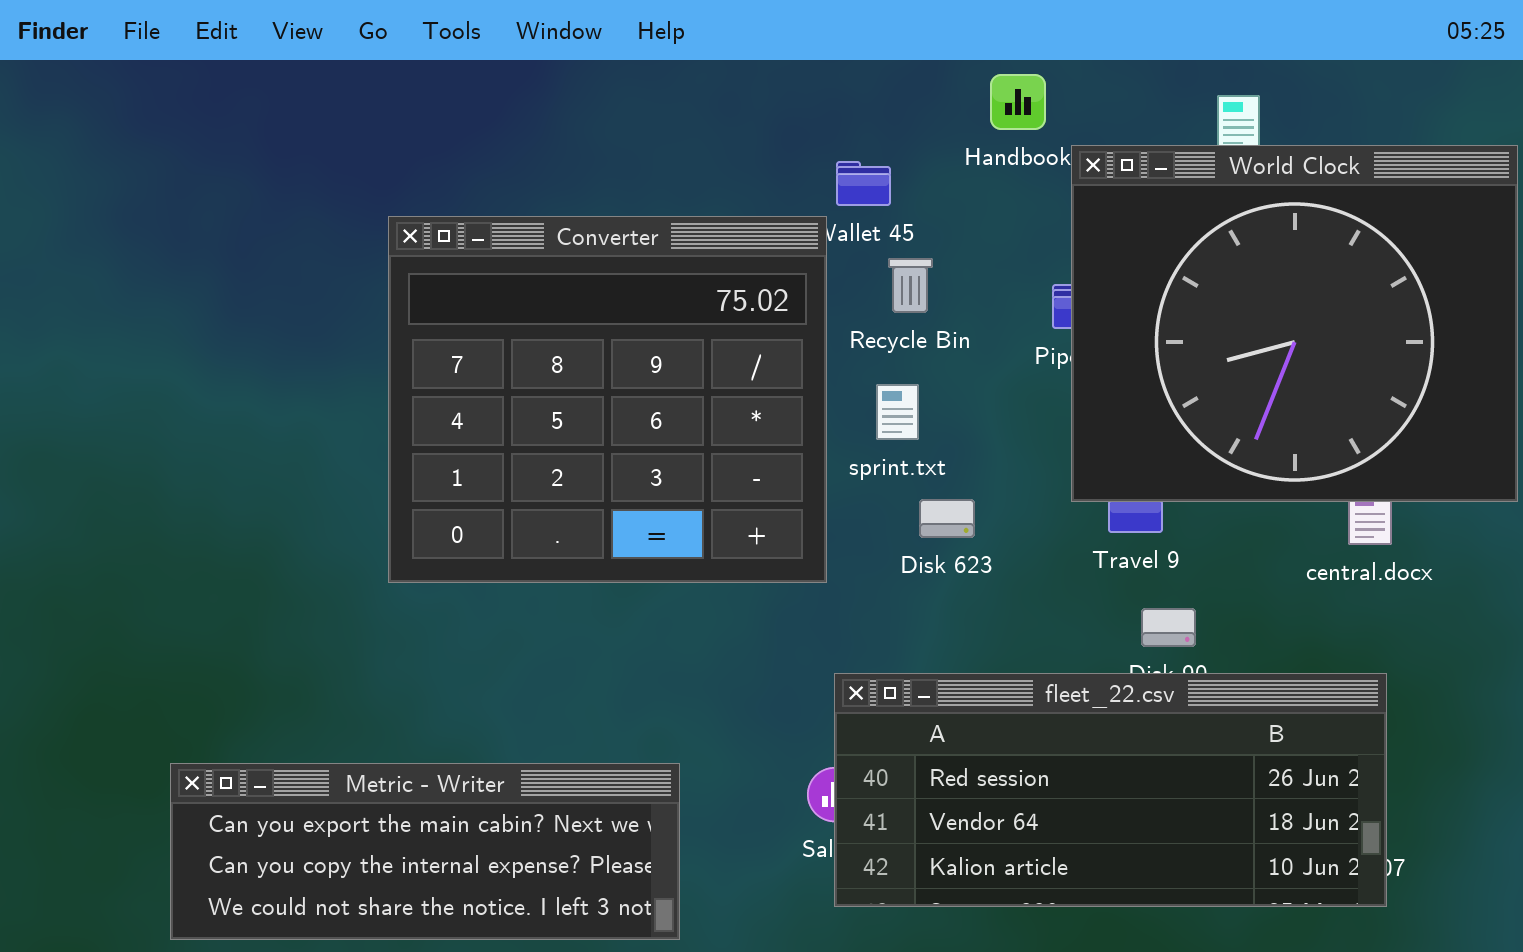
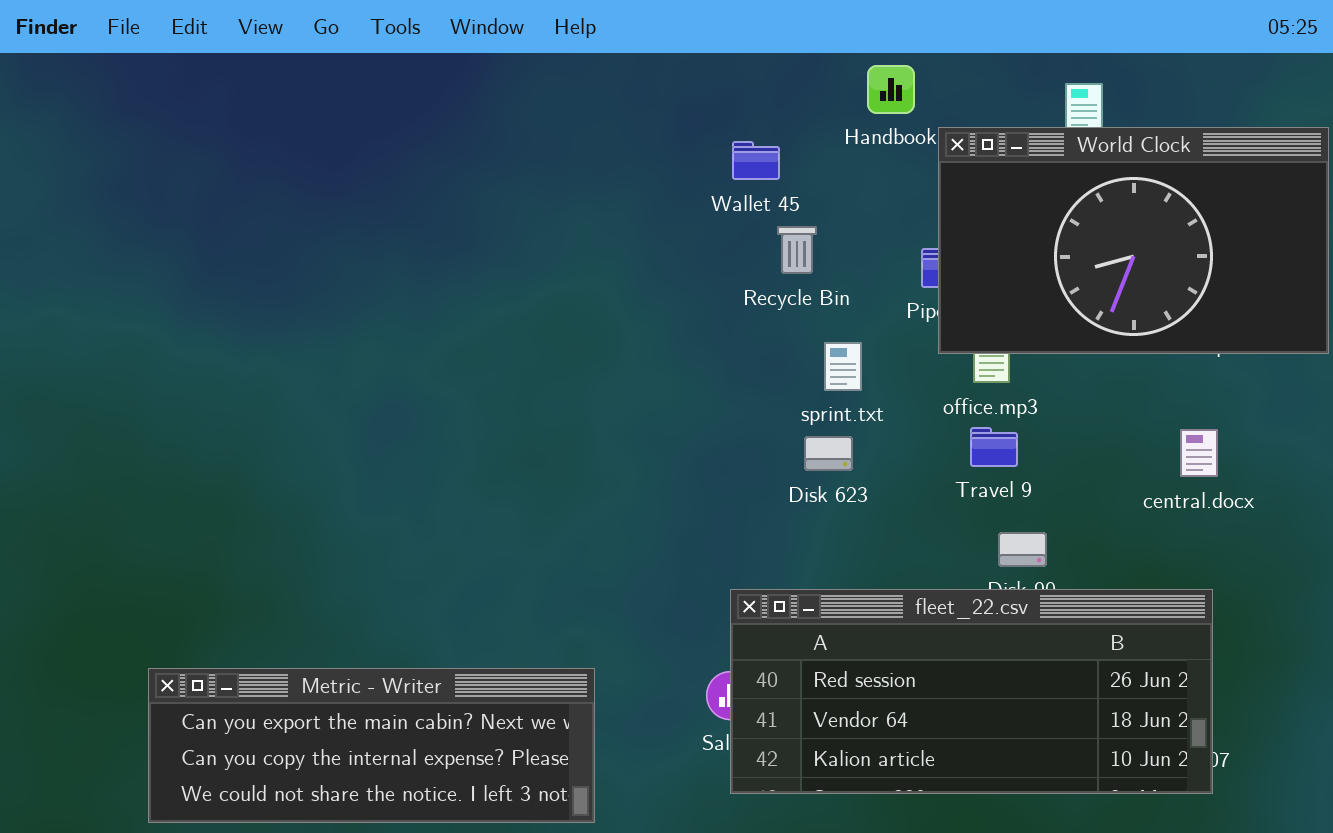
World Clock: [1071,145,1518,502] -> [938,127,1329,354], resized
Converter: [388,216,827,583] -> none, closed
sprint.txt: [876,384,919,440] -> [824,342,862,391], moved

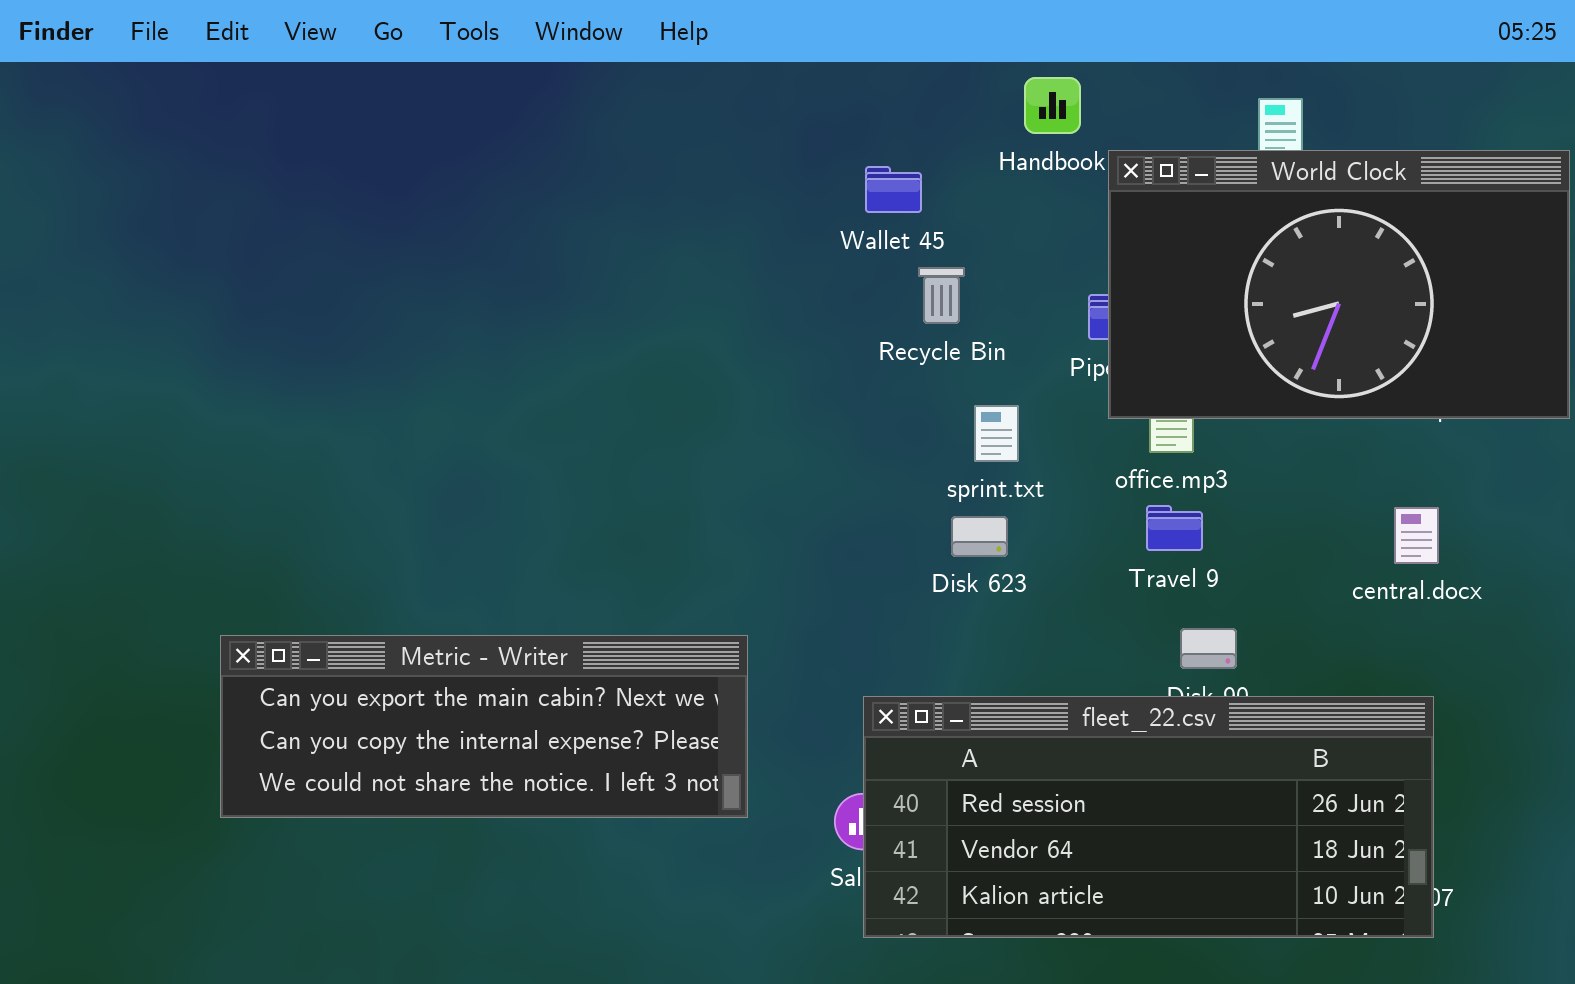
Metric - Writer: [148,668,595,823] -> [220,635,748,818], moved

